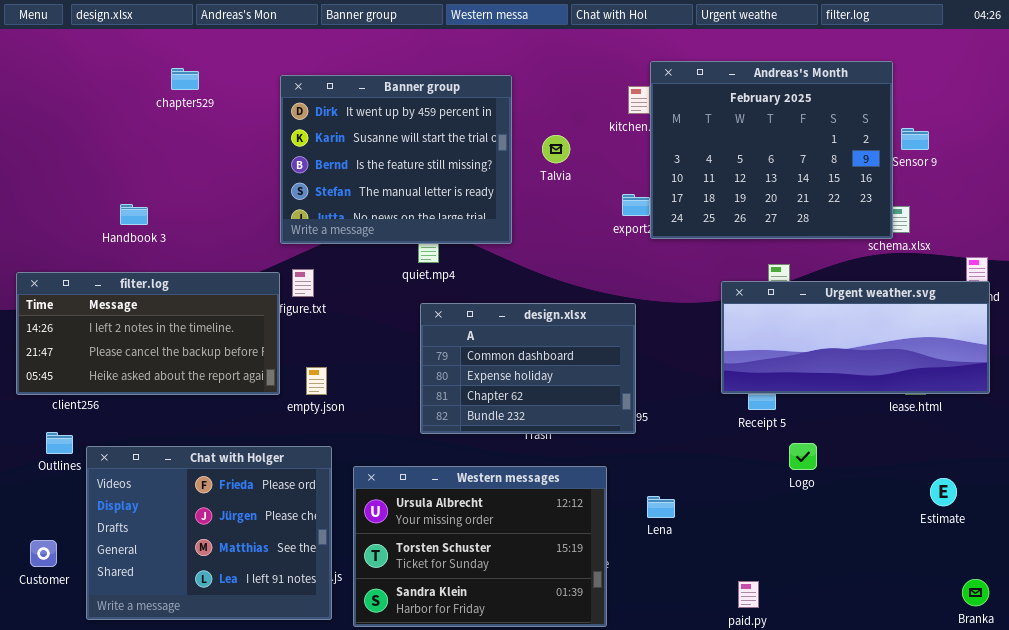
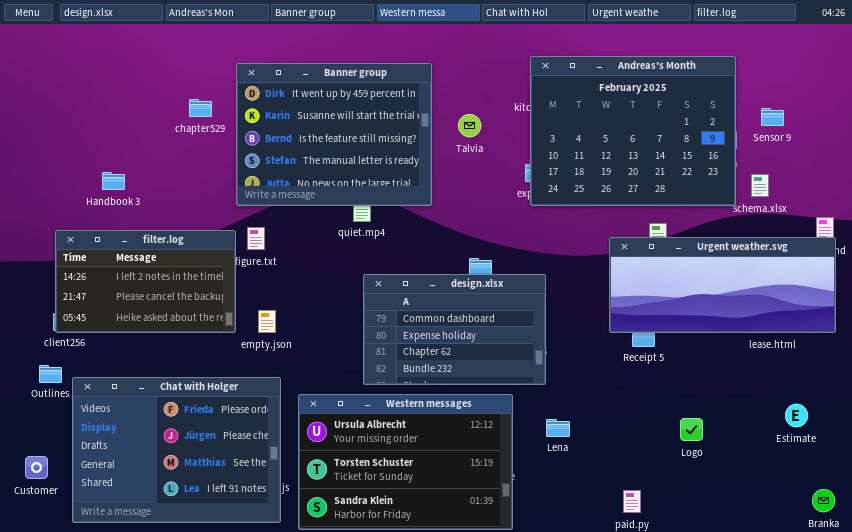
Andreas's Month: [650,61,893,239] -> [530,56,736,206], moved
chapter529: [171,68,199,90] -> [189,99,212,117], moved
filter.log: [16,272,280,395] -> [55,230,236,333], resized
design.xlsx: [420,303,636,434] -> [363,274,546,385], moved
Logo: [789,443,817,470] -> [680,418,703,441], moved

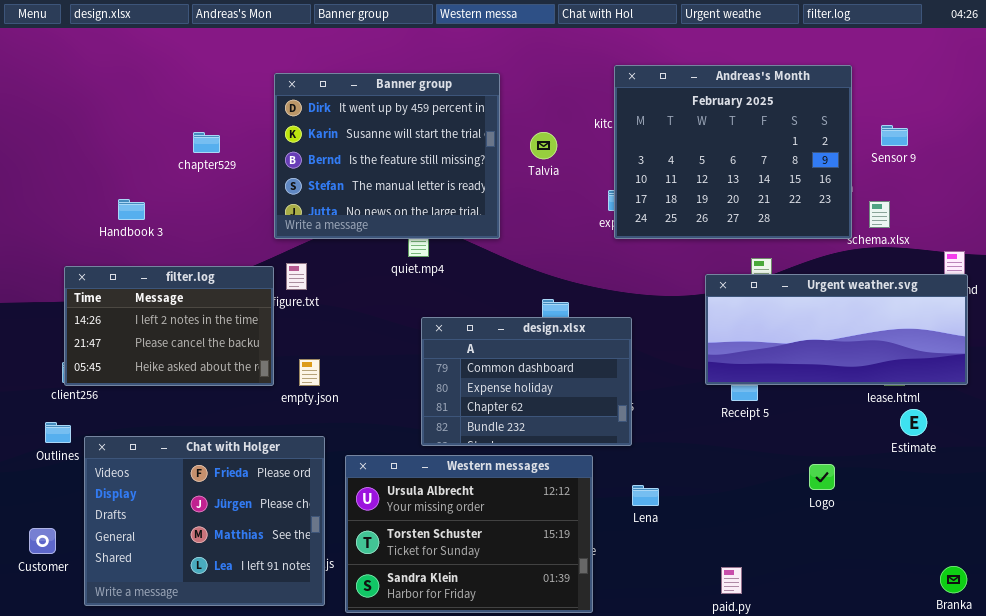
chapter529: [189,99,212,117] -> [193,132,220,153], moved
Estimate: [785,404,808,427] -> [900,409,927,436], moved
Logo: [680,418,703,441] -> [809,464,835,490], moved

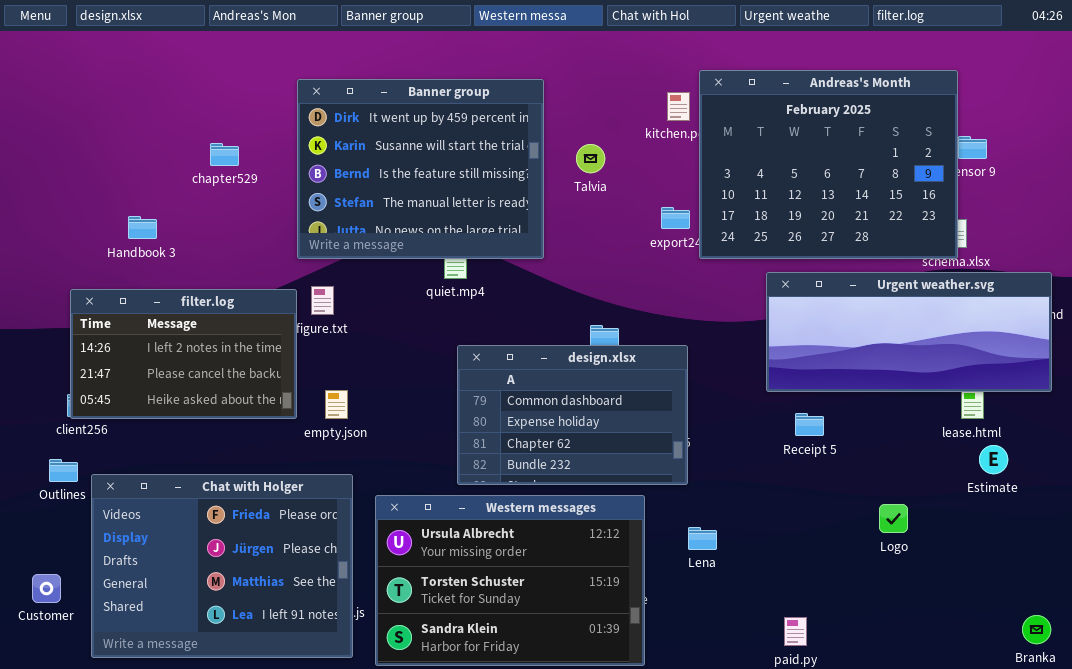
Andreas's Month: [614,65,852,239] -> [699,70,958,259], moved
Urgent weather.svg: [705,274,968,385] -> [766,272,1052,392], moved

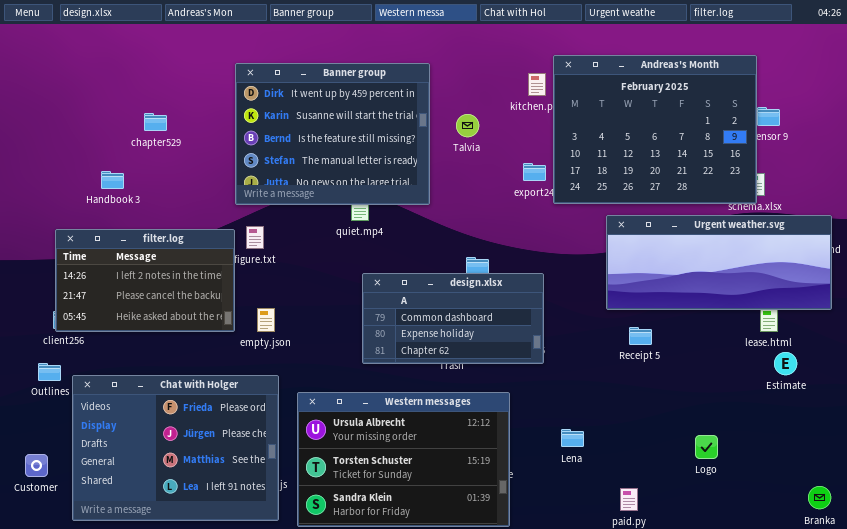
chapter529: [210,143,239,166] -> [144,113,167,131], moved
design.xlsx: [457,345,688,485] -> [362,273,544,364], resized
Logo: [879,504,908,533] -> [695,435,718,459], moved
Lena: [688,527,717,550] -> [561,429,584,447], moved

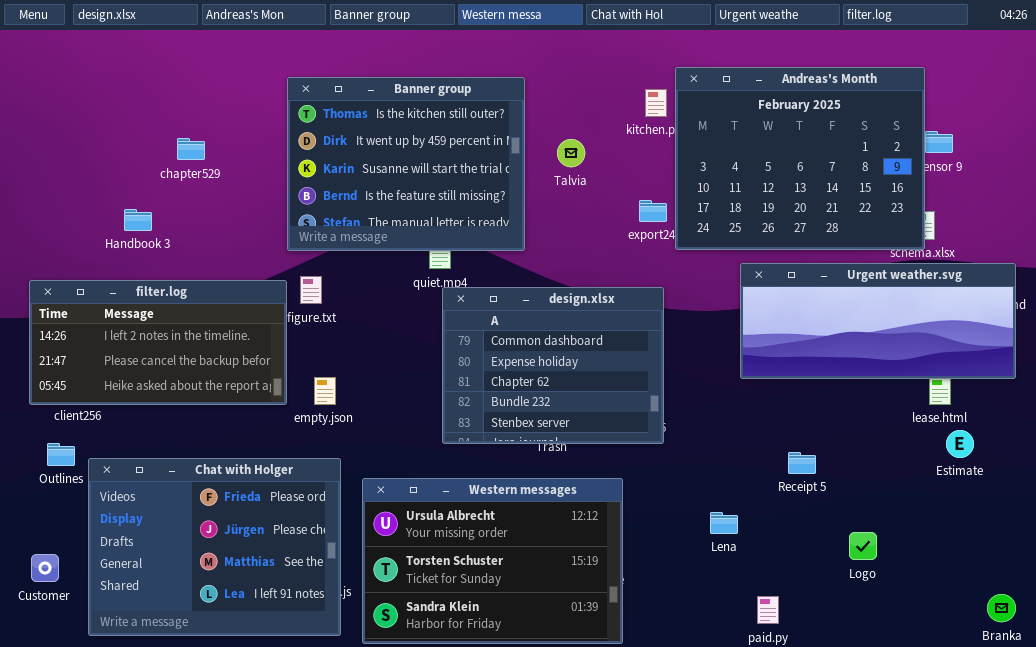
Banner group: [235,63,430,205] -> [287,77,525,251], scrolled up 1 row
filter.log: [55,229,235,332] -> [29,280,287,405], resized
design.xlsx: [362,273,544,364] -> [442,287,664,444], resized
Receipt 5: [629,327,652,345] -> [788,452,816,474], moved
Lena: [561,429,584,447] -> [710,512,738,534], moved

